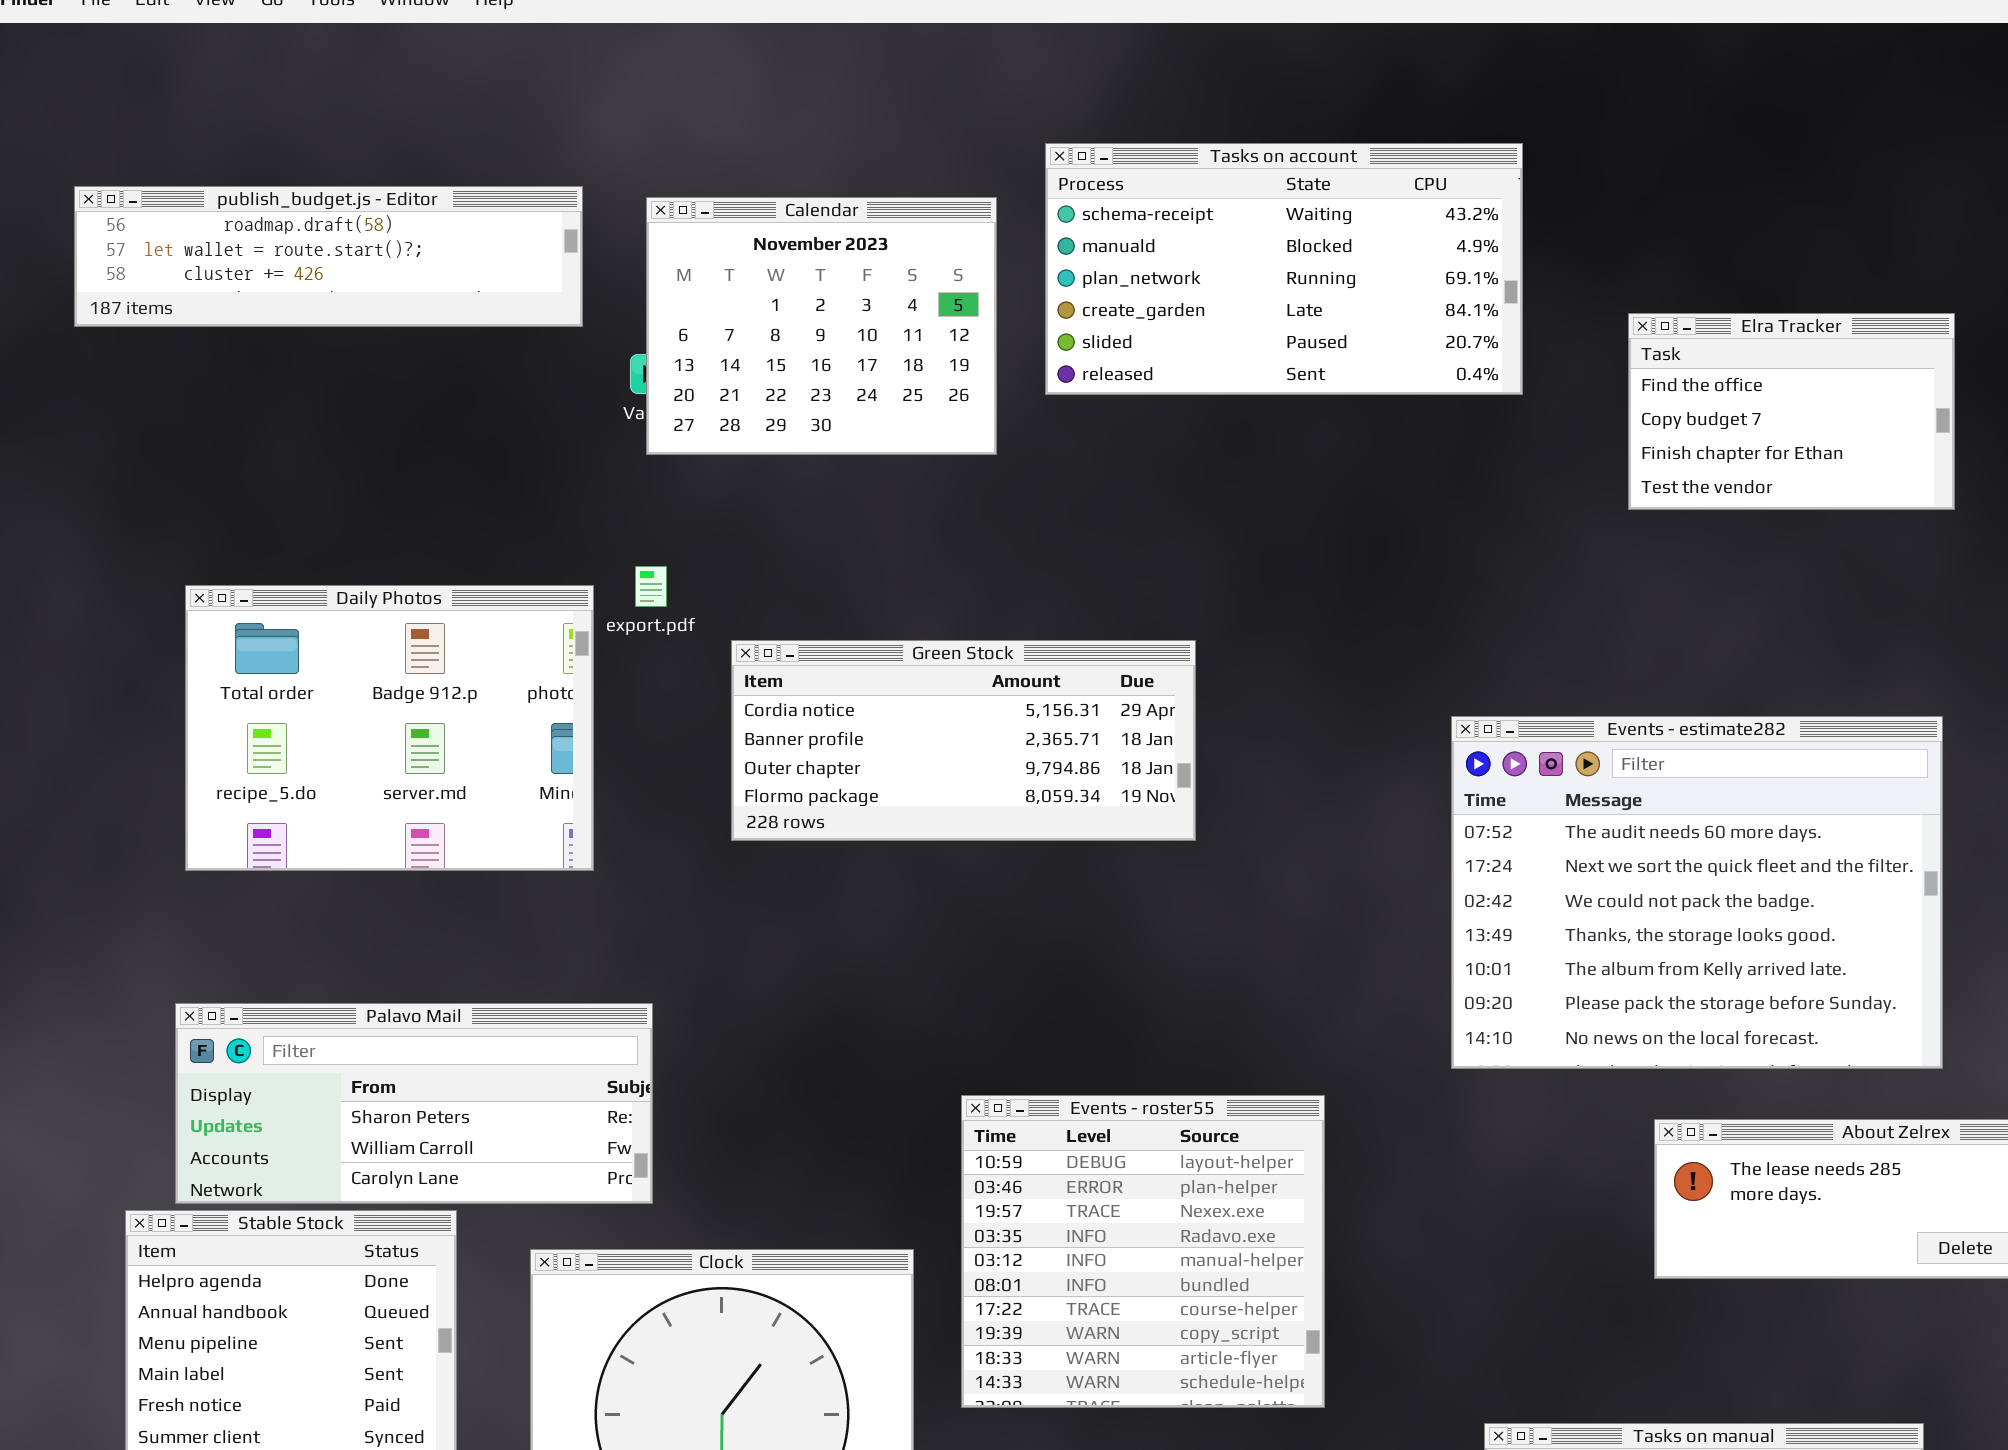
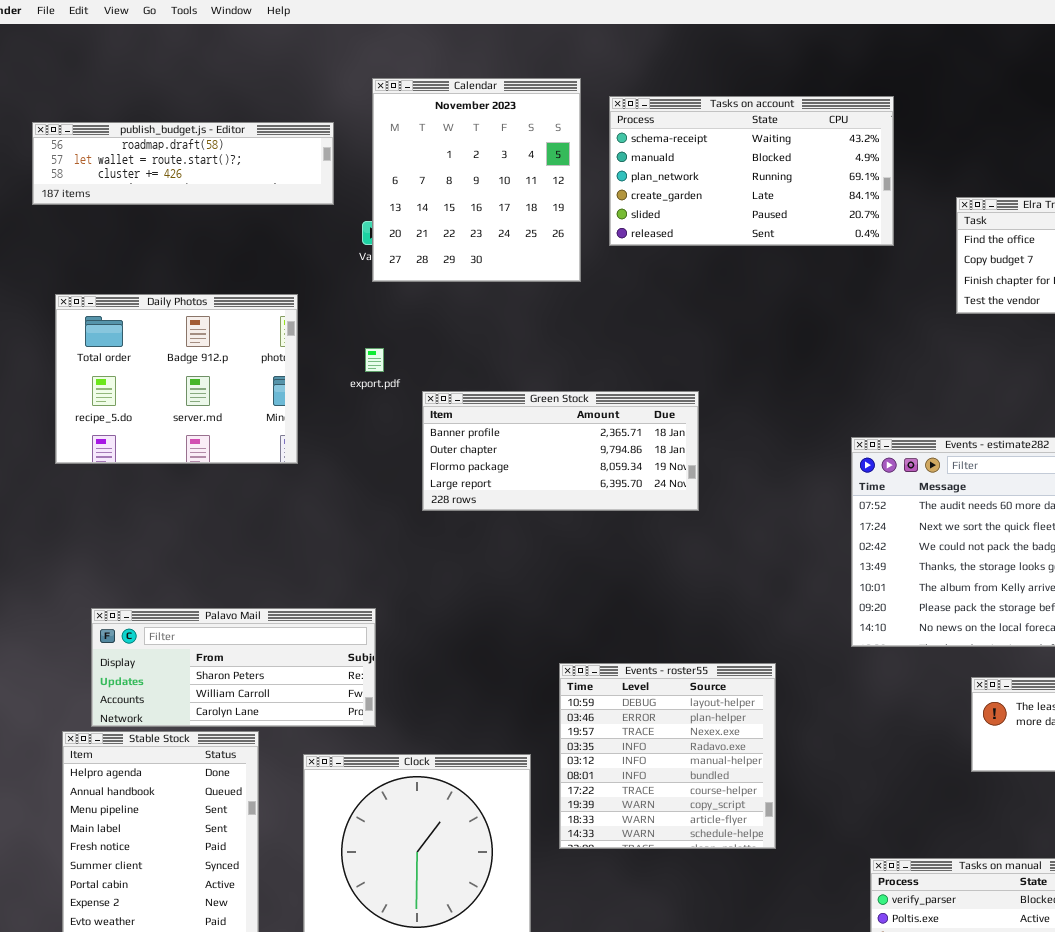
Calendar: [646,197,997,455] -> [372,78,581,282], resized
Daily Photos: [185,585,594,871] -> [55,294,298,464], moved
Green Stock: [731,640,1196,841] -> [422,391,699,511], scrolled down 1 row

